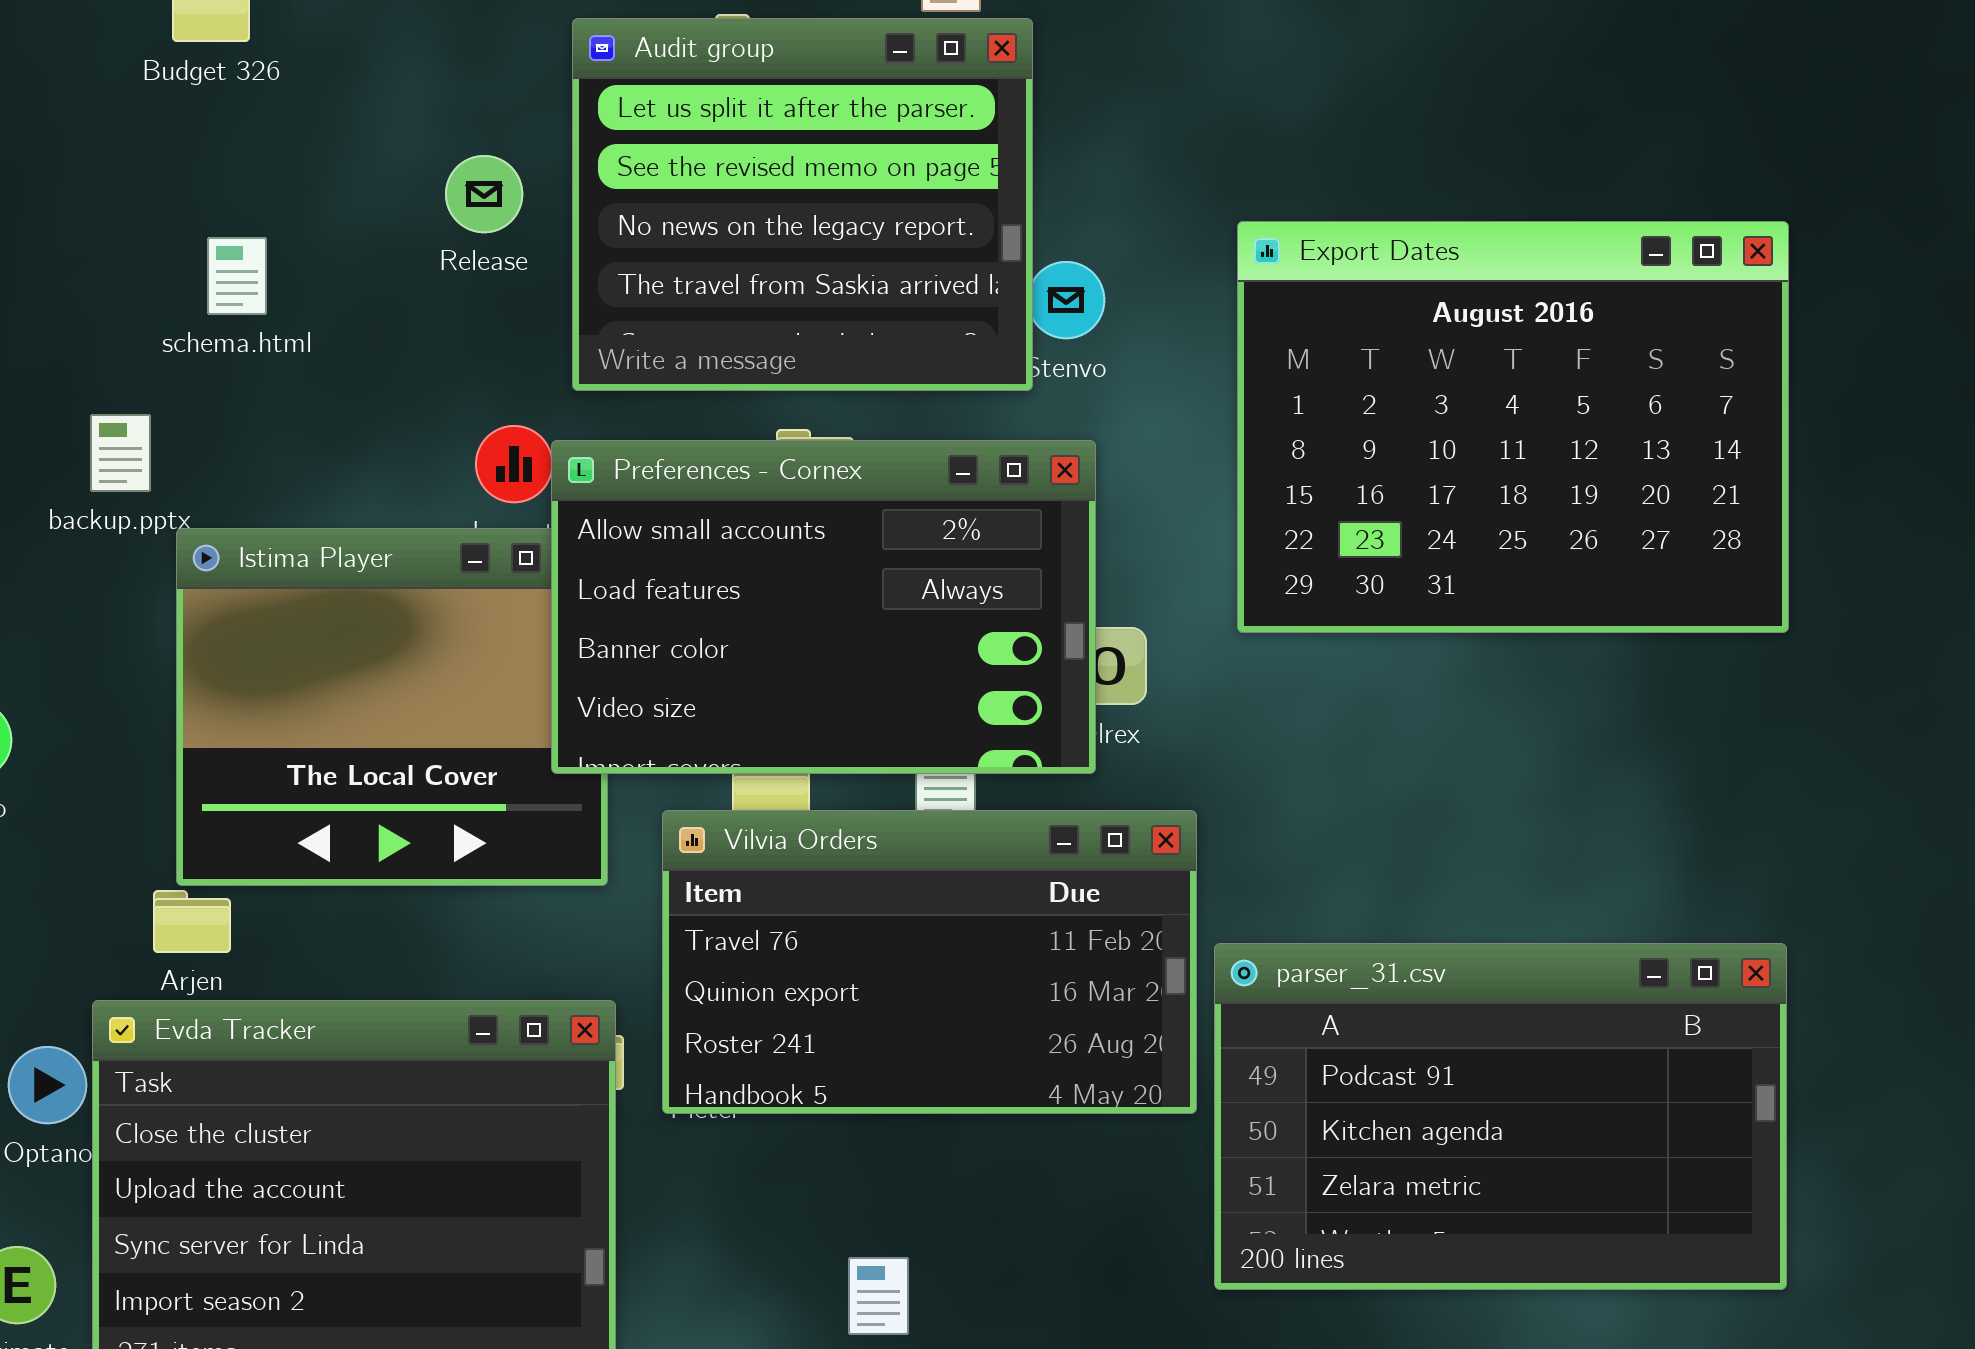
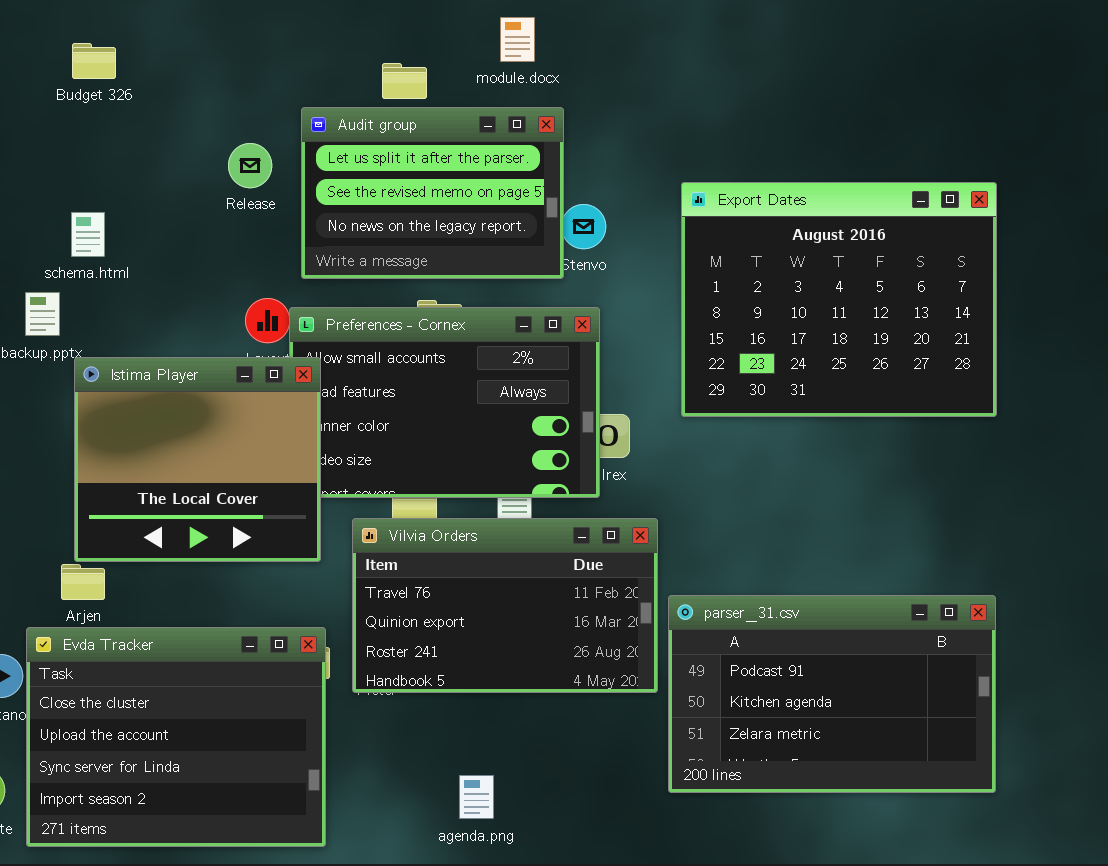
Audit group: [572,18,1033,391] -> [301,107,564,279], resized
schema.html: [207,237,267,315] -> [71,212,105,257], moved
Istima Player: [176,528,608,886] -> [74,357,321,562], raised

